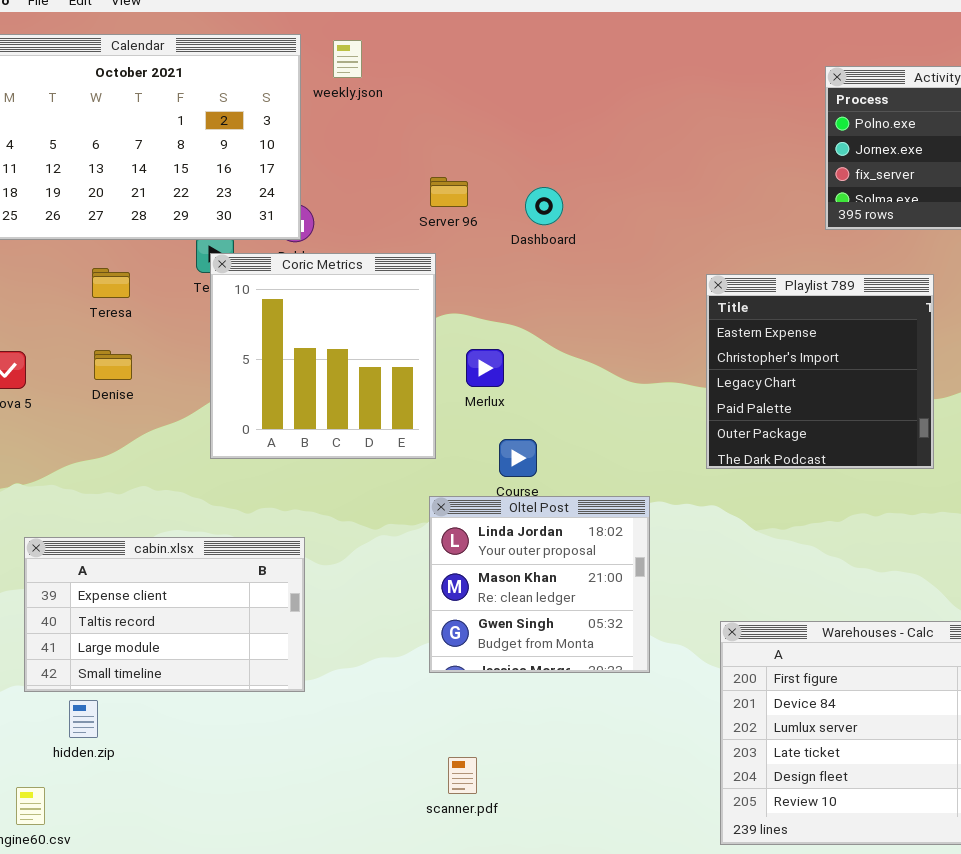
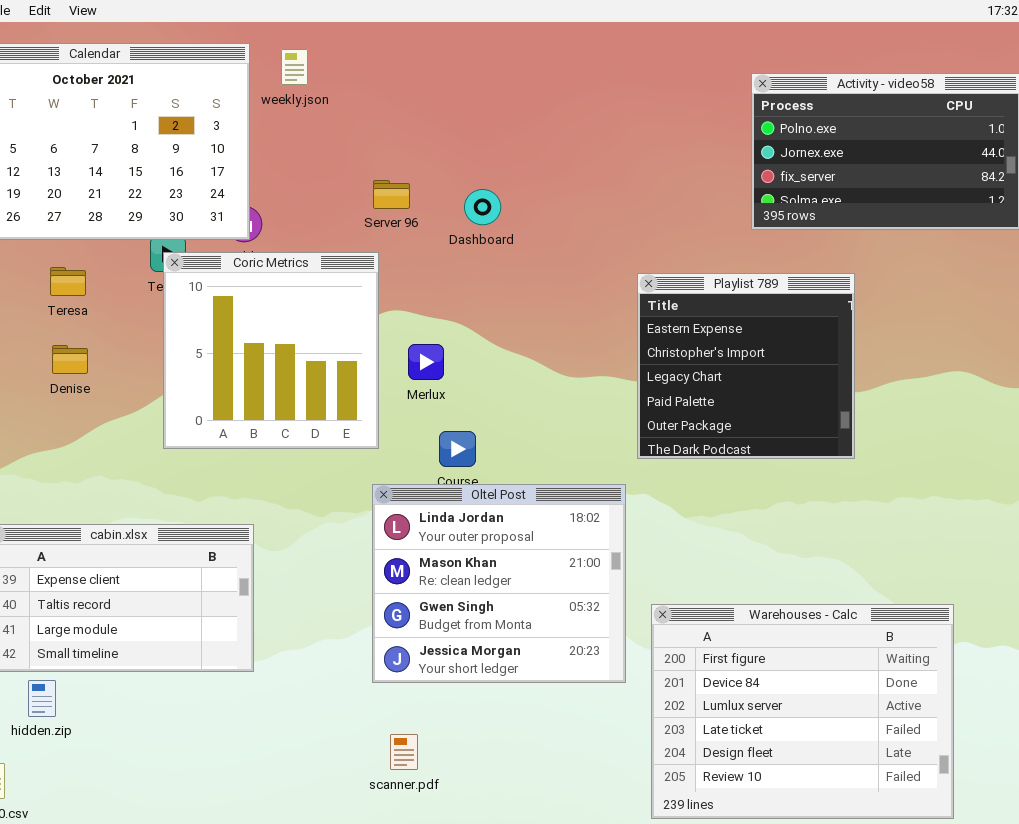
Oltel Post: [429,496,650,673] -> [372,484,626,683], resized

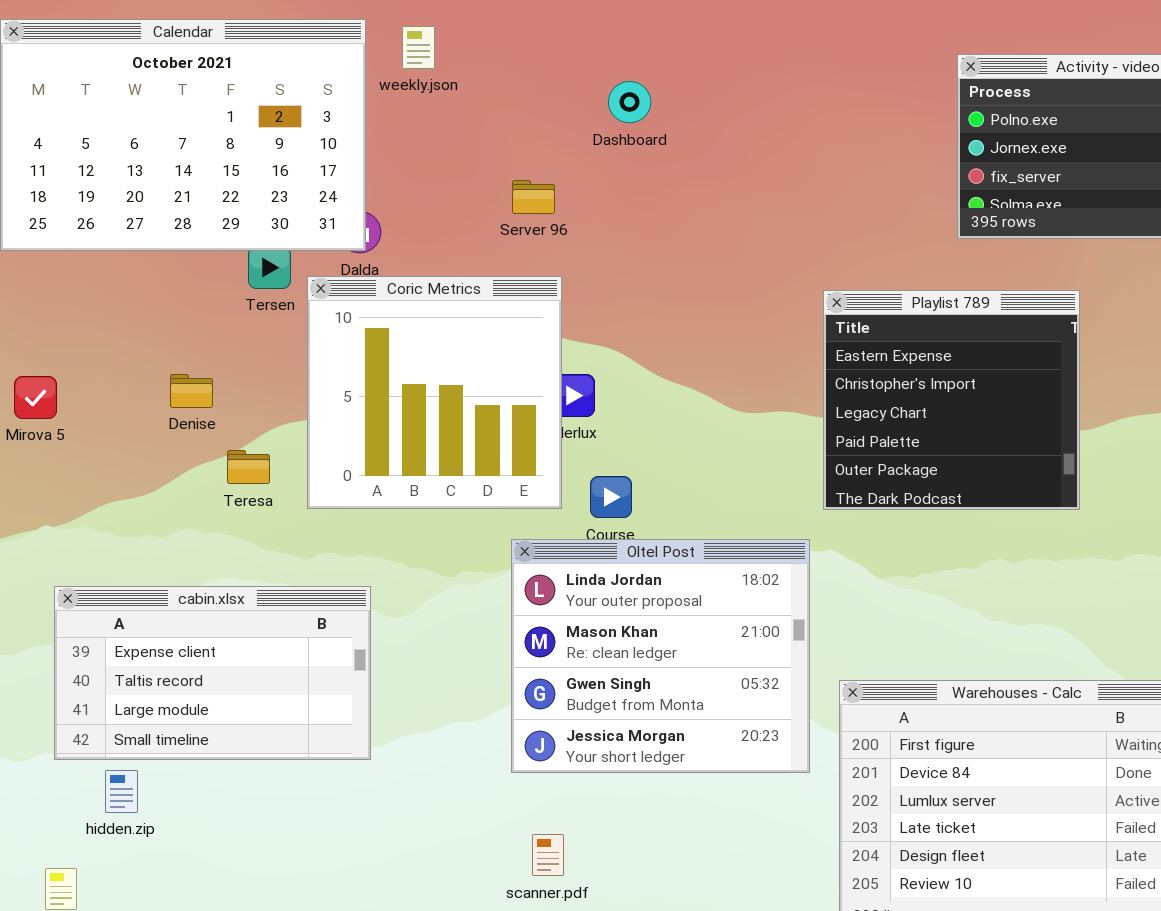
Dashboard: [464,189,501,225] -> [608,81,651,123], moved
Coric Metrics: [163,252,379,449] -> [307,276,562,509], moved
Teresa: [50,267,86,296] -> [227,450,270,484], moved
Denise: [52,345,88,374] -> [170,374,213,408], moved

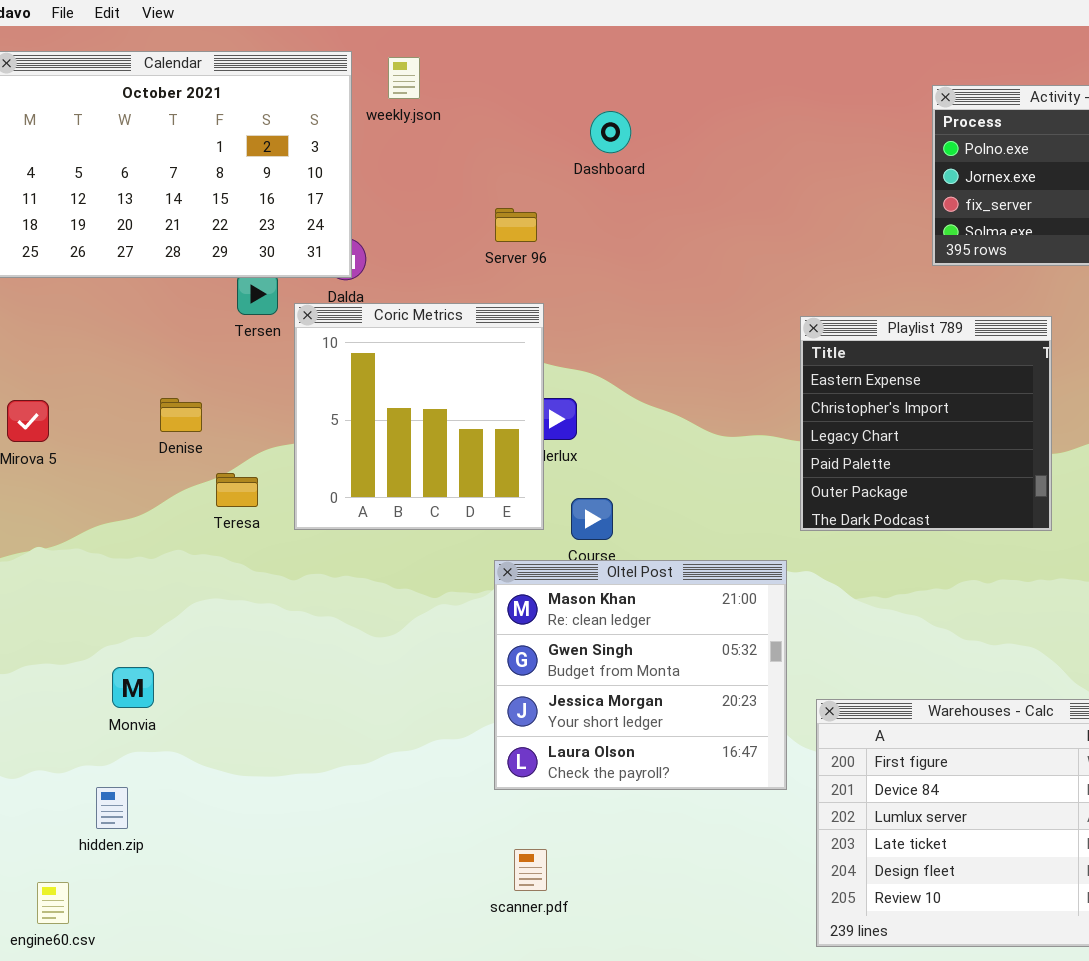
Oltel Post: [511,539,810,773] -> [494,560,787,790], scrolled down 1 row
cabin.xlsx: [54,586,371,760] -> none, closed

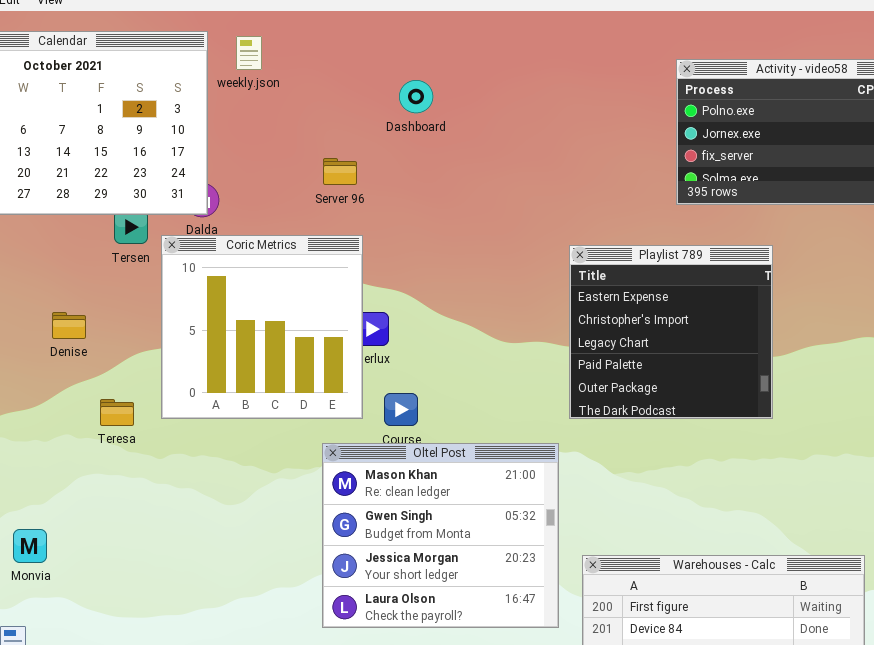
Teresa: [216,473,258,507] -> [100,399,134,426], moved

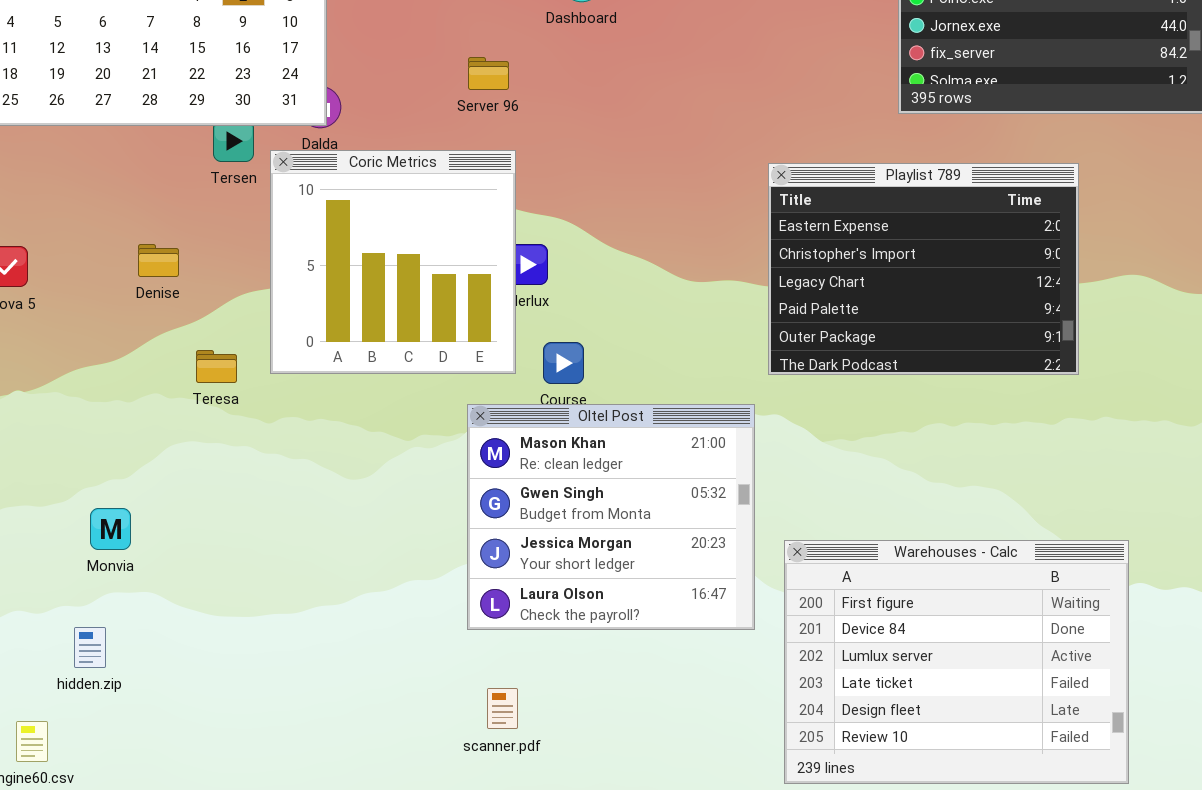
Playlist 789: [569,245,773,419] -> [768,163,1079,375], resized

